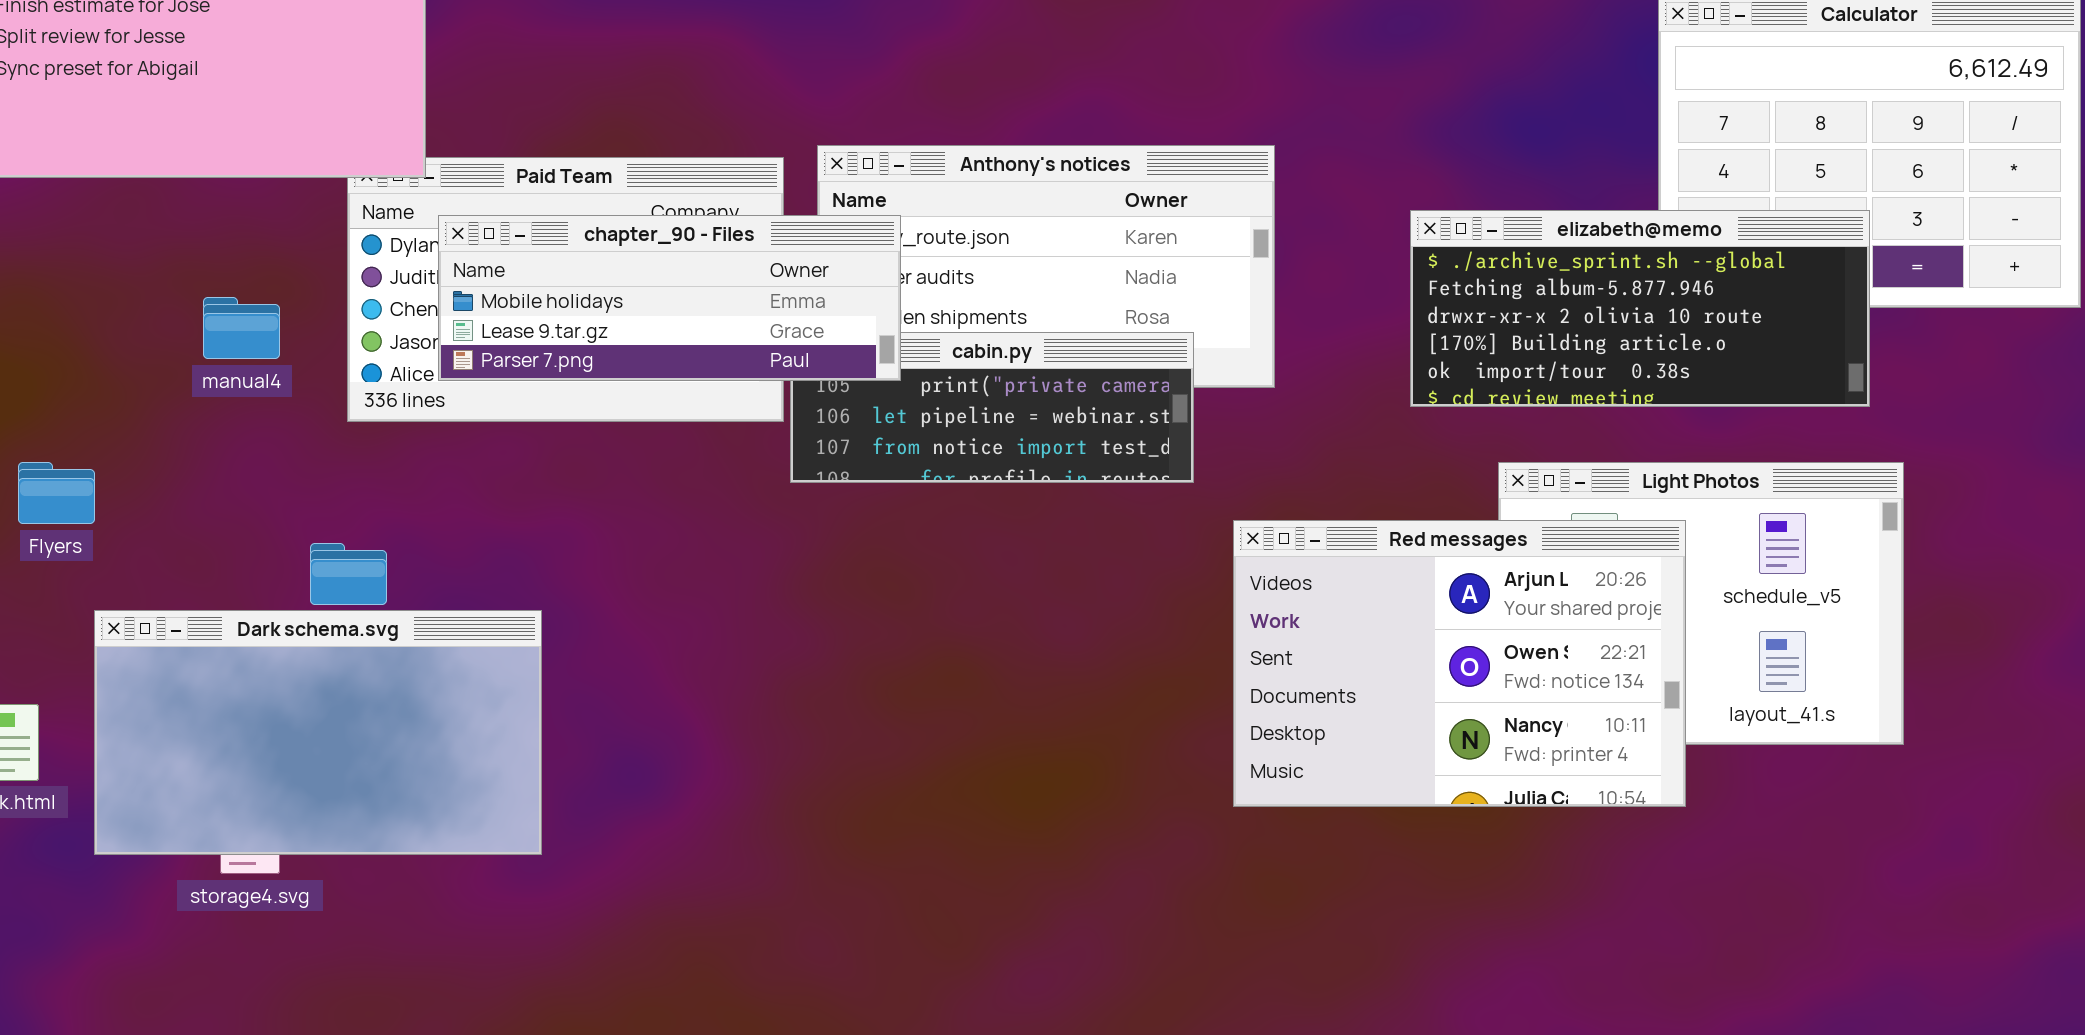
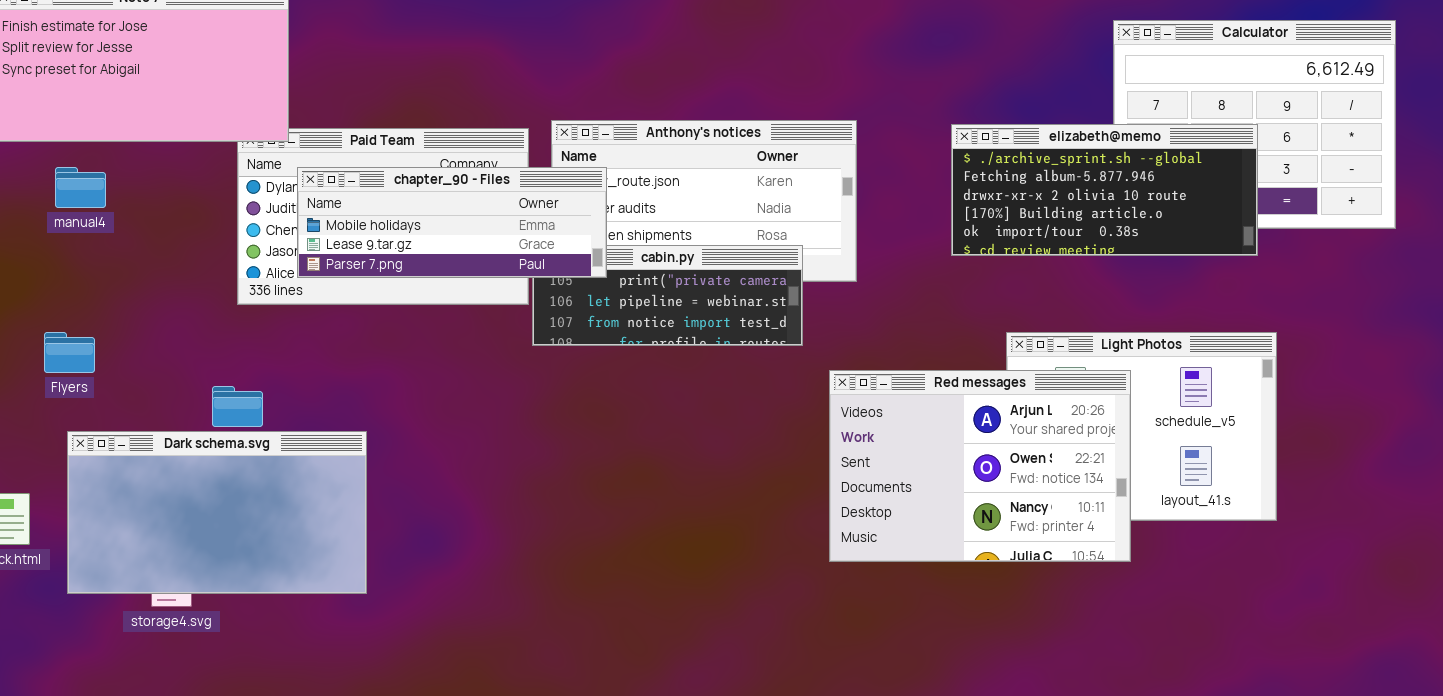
elizabeth@memo: [1410,210,1870,407] -> [951,124,1258,256], moved
manual4: [203,297,280,359] -> [55,167,106,208], moved
Flyers: [18,462,95,524] -> [44,332,95,373], moved

